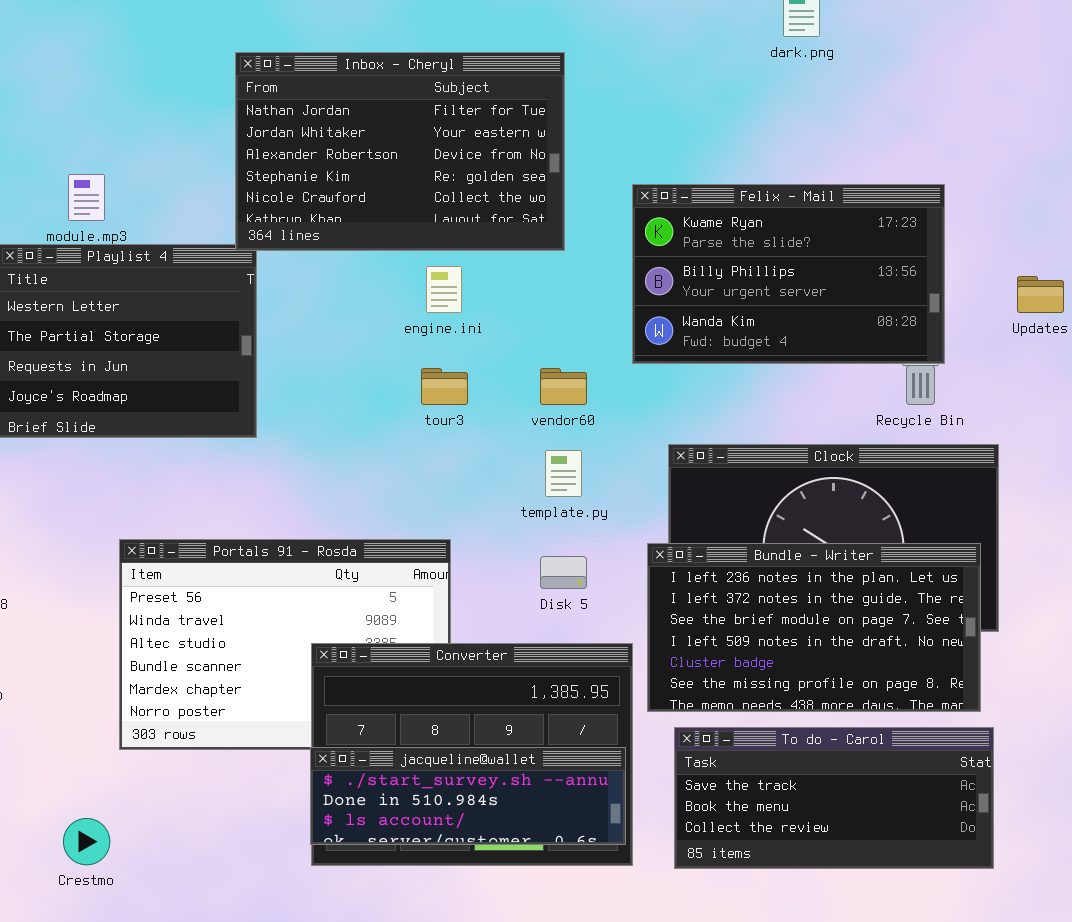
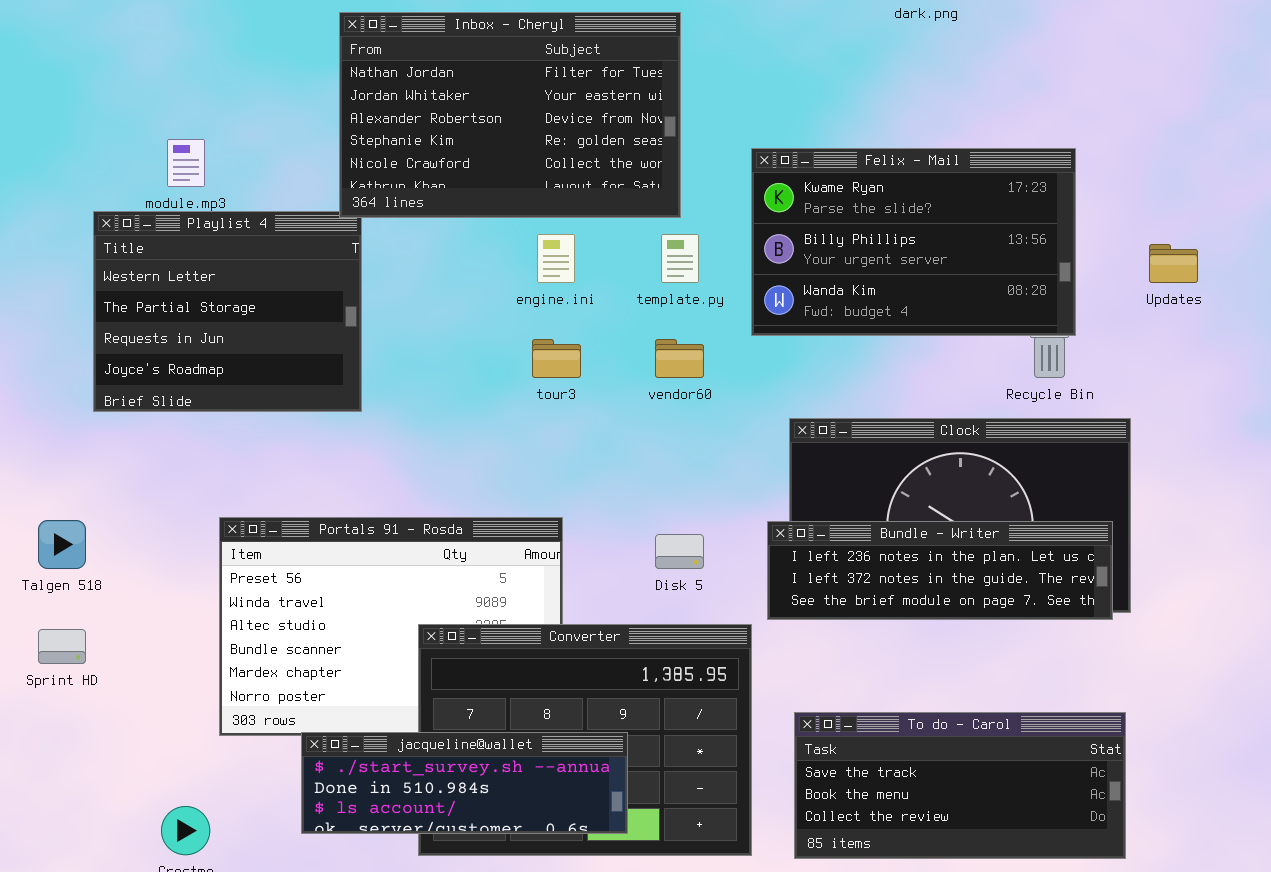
template.py: [545,450,582,497] -> [661,234,699,283], moved
Bundle - Writer: [647,543,981,712] -> [767,521,1113,620], resized
jacqueline@wallet: [310,747,626,845] -> [301,732,628,834], moved

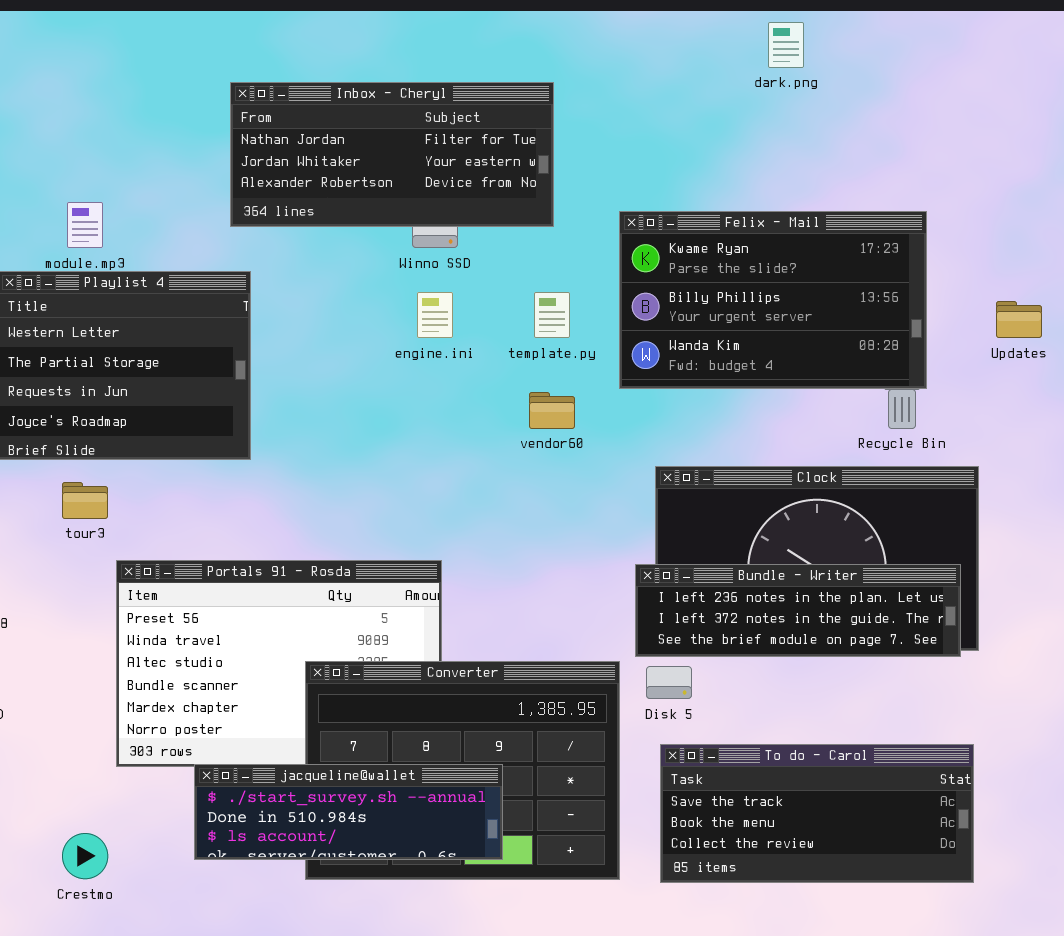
Inbox - Cheryl: [339,12,681,218] -> [230,82,554,227], resized
tour3: [532,339,581,378] -> [62,482,108,519], moved
Disk 5: [655,534,704,569] -> [646,666,692,699], moved

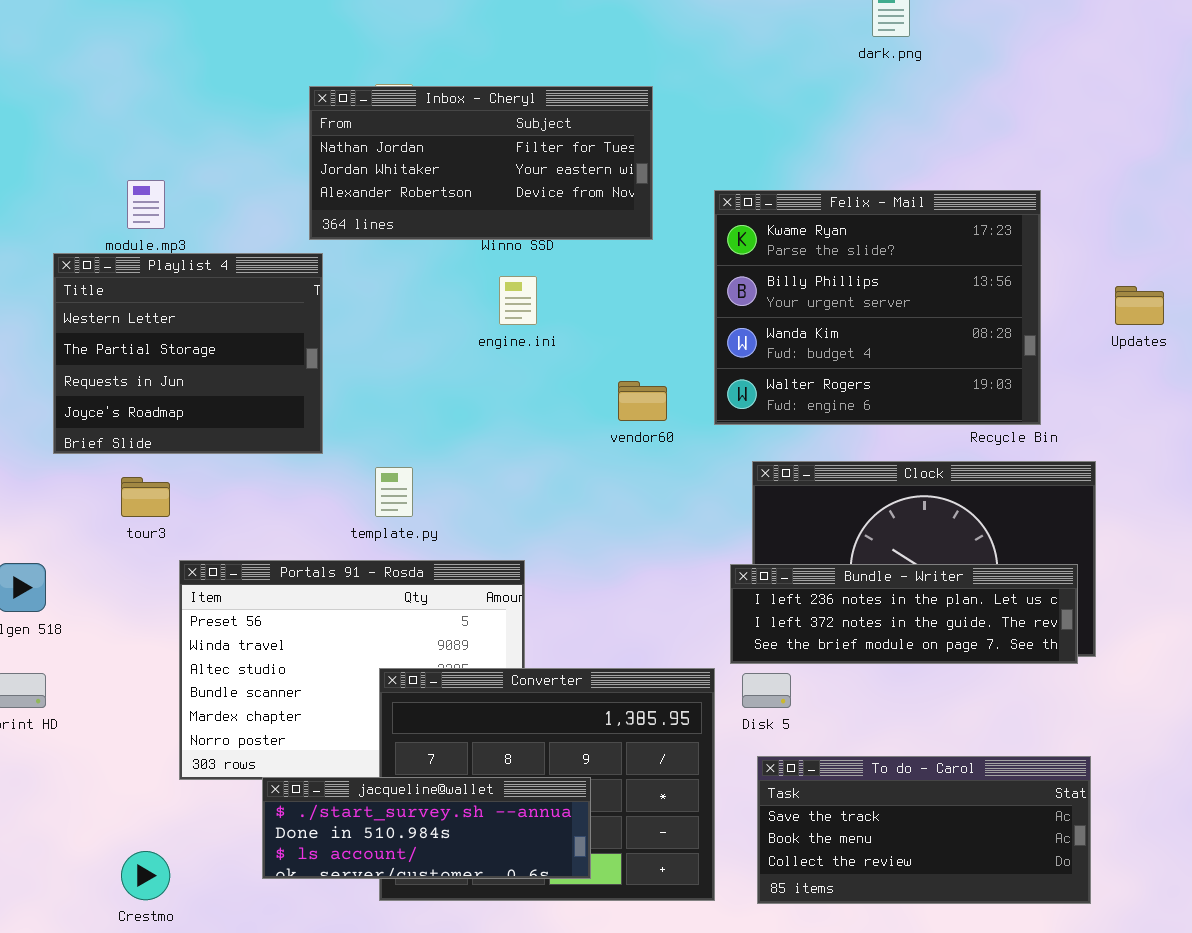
Inbox - Cheryl: [230,82,554,227] -> [309,86,653,240], moved
Felix - Mail: [619,211,927,389] -> [714,190,1041,425], resized
template.py: [534,292,570,338] -> [375,467,413,517], moved

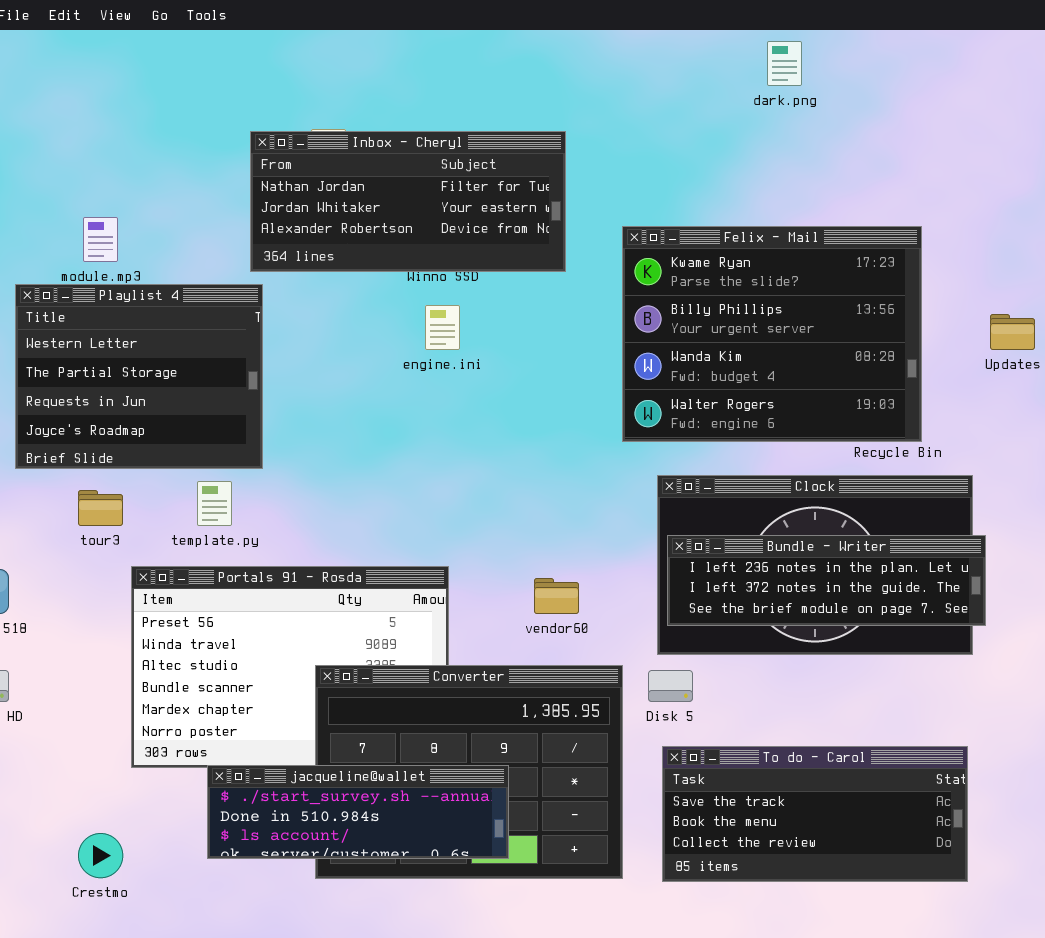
vendor60: [618,381,667,421] -> [534,578,579,614], moved
template.py: [375,467,413,517] -> [197,481,232,526], moved
Bundle - Writer: [730,564,1078,664] -> [667,535,986,626], moved

